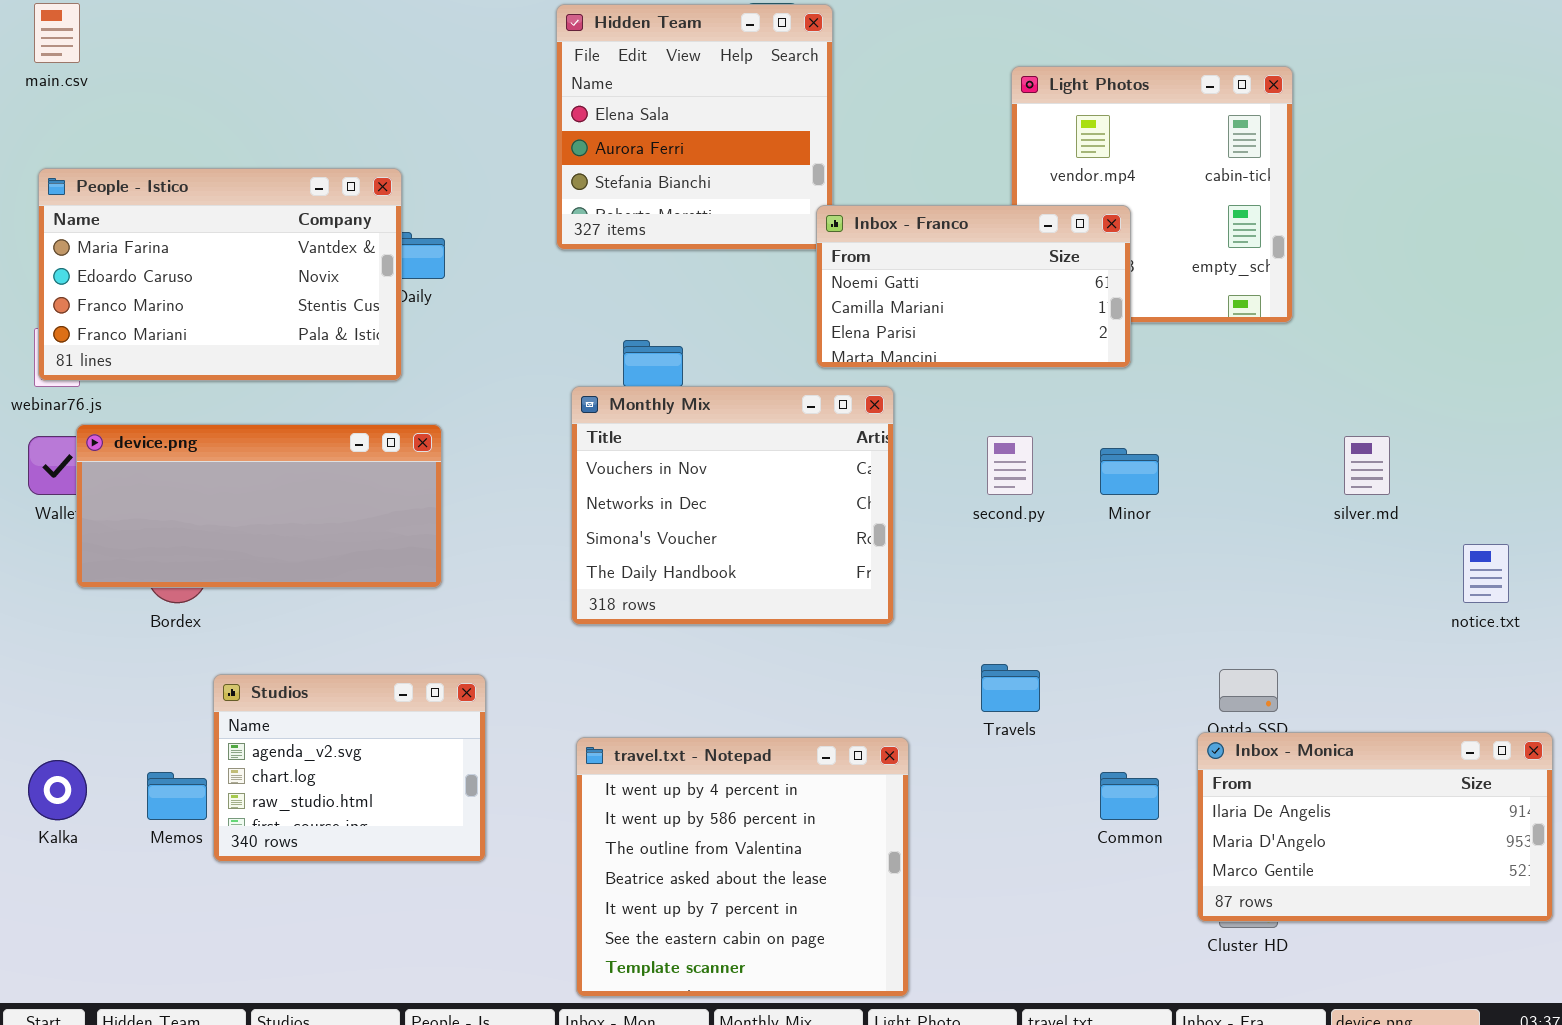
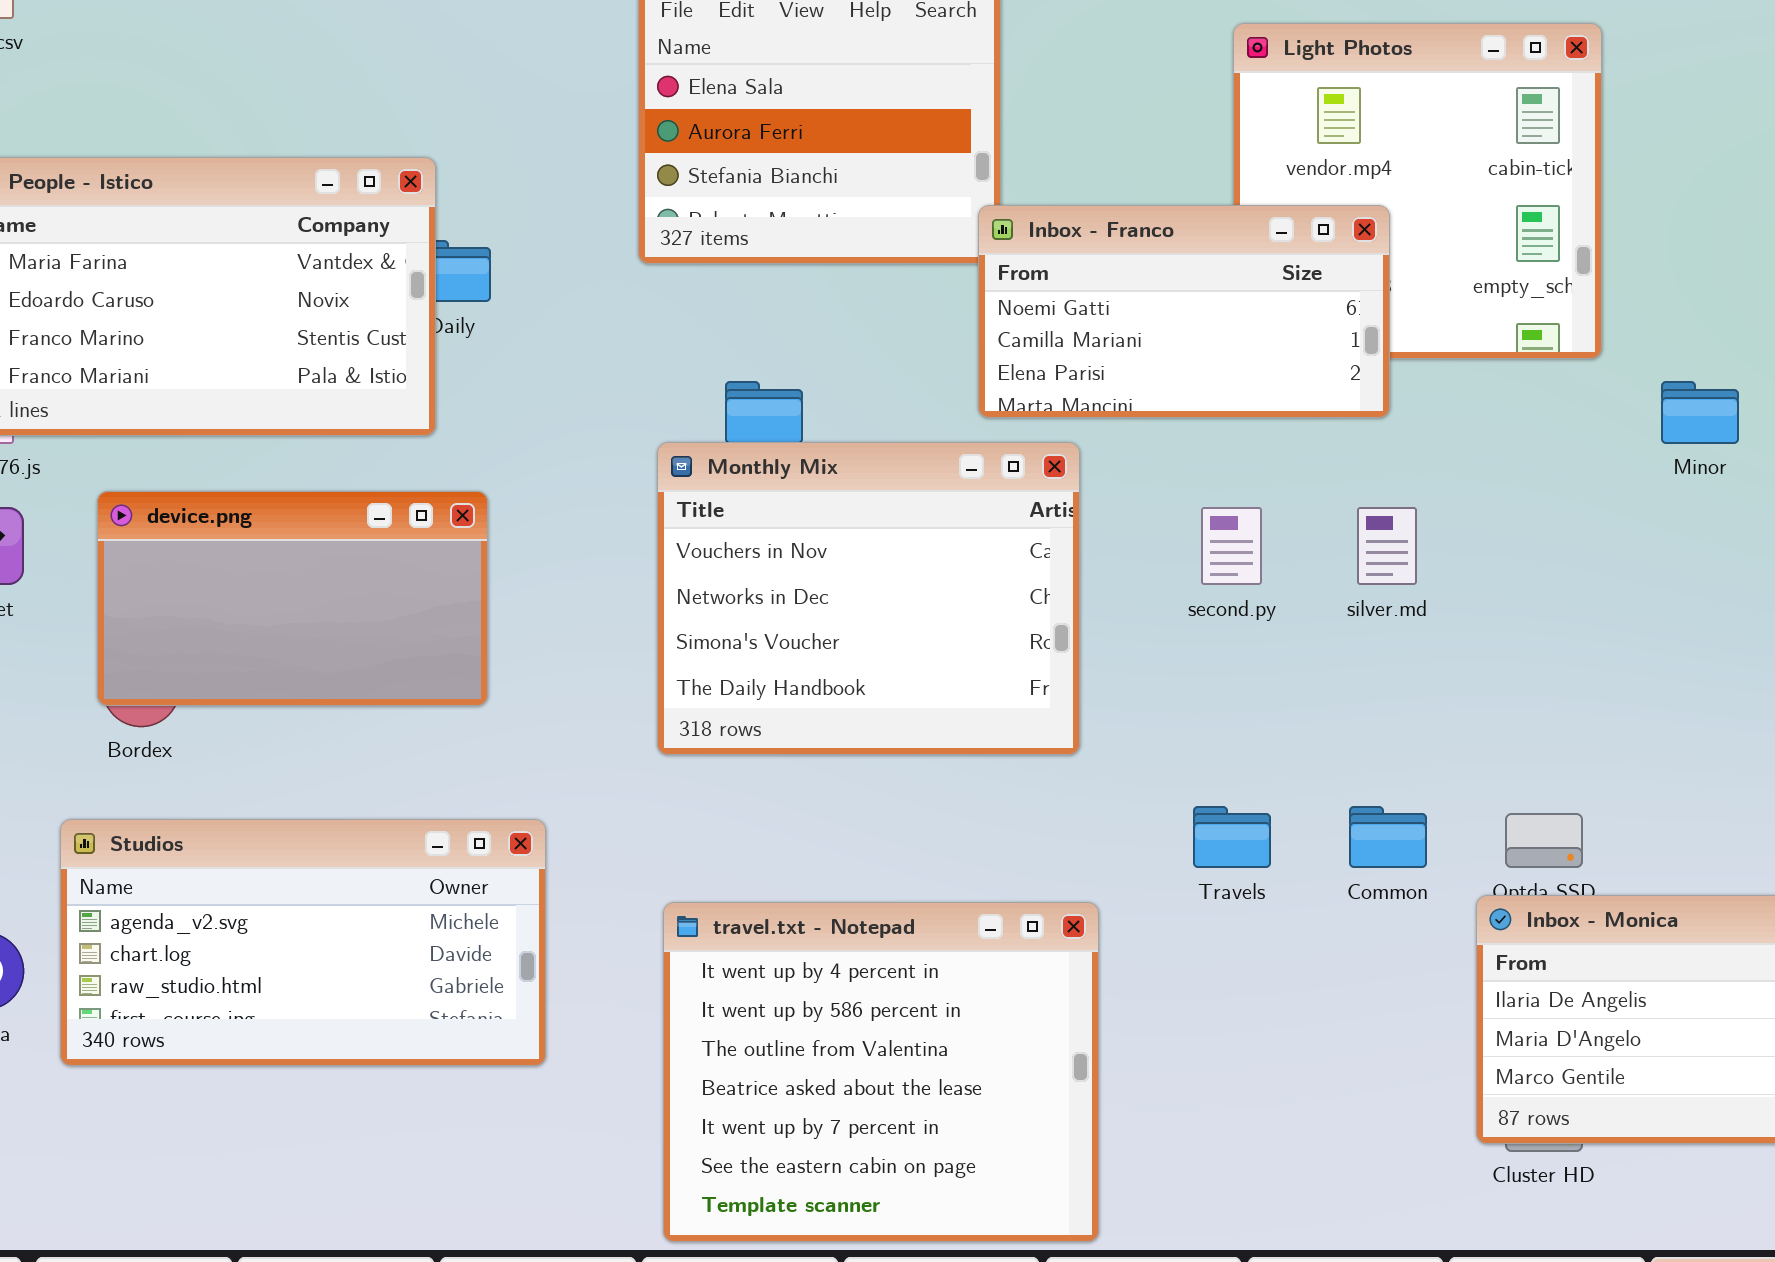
device.png: [76,424,442,588] -> [97,491,488,706], resized
silver.md: [1344,436,1390,495] -> [1357,507,1417,585], moved
Minor: [1100,448,1159,495] -> [1661,381,1739,444], moved
Studios: [213,674,486,862] -> [60,819,546,1066], resized
Common: [1100,772,1159,820] -> [1349,806,1427,868], moved

